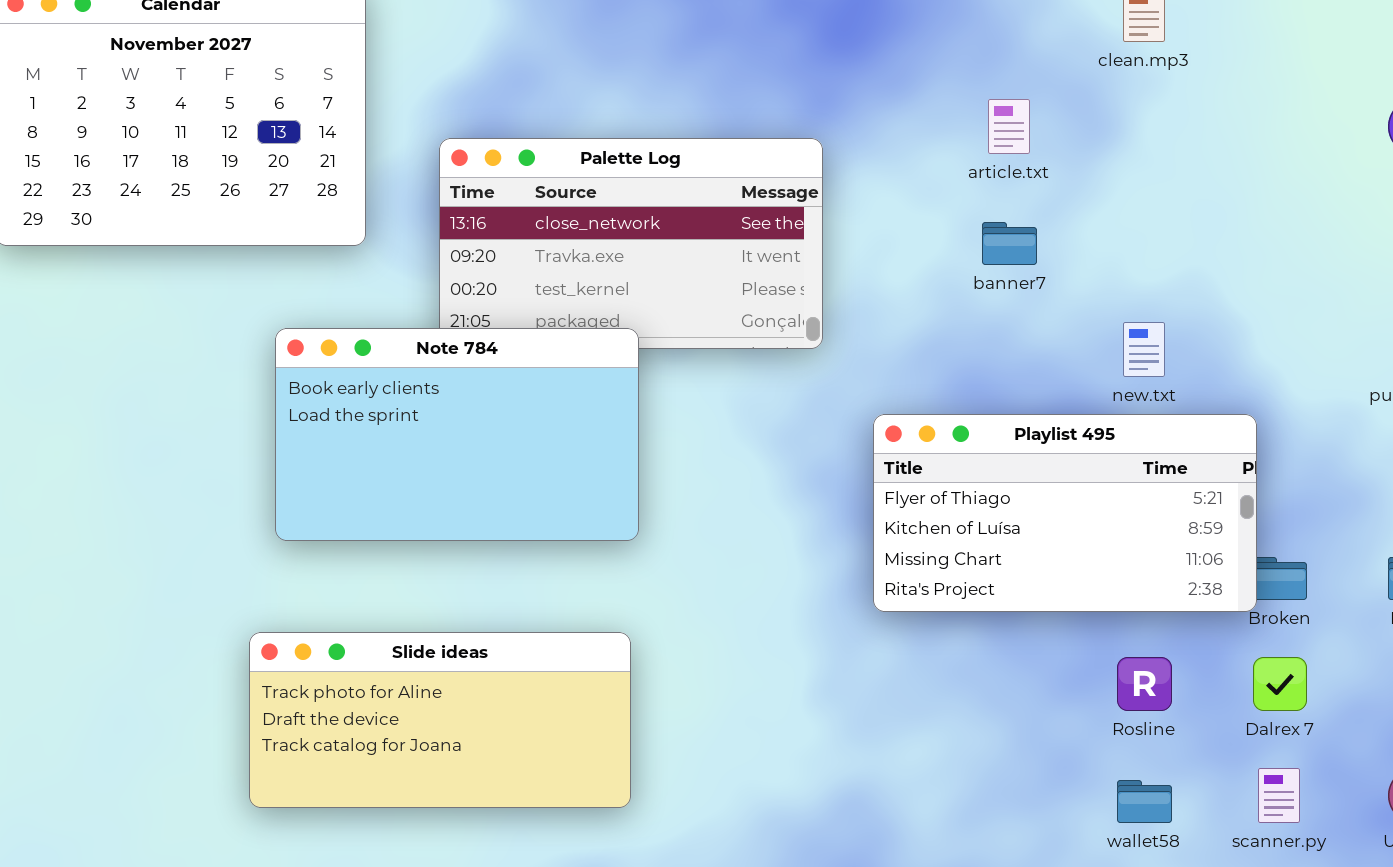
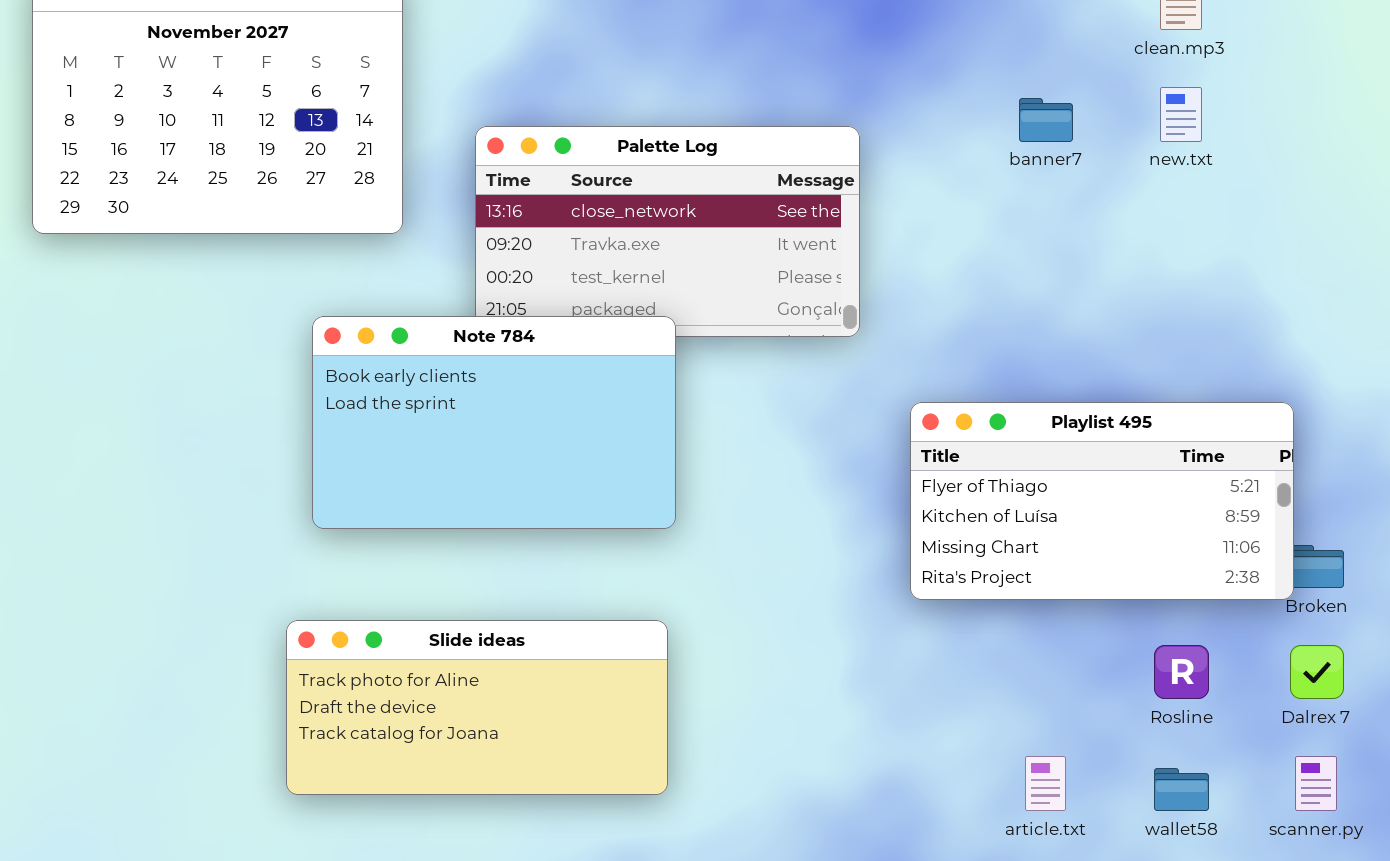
article.txt: [988,99,1030,154] -> [1025,756,1066,811], moved
banner7: [982,222,1037,265] -> [1019,98,1073,142], moved
new.txt: [1123,322,1165,377] -> [1160,87,1202,142], moved

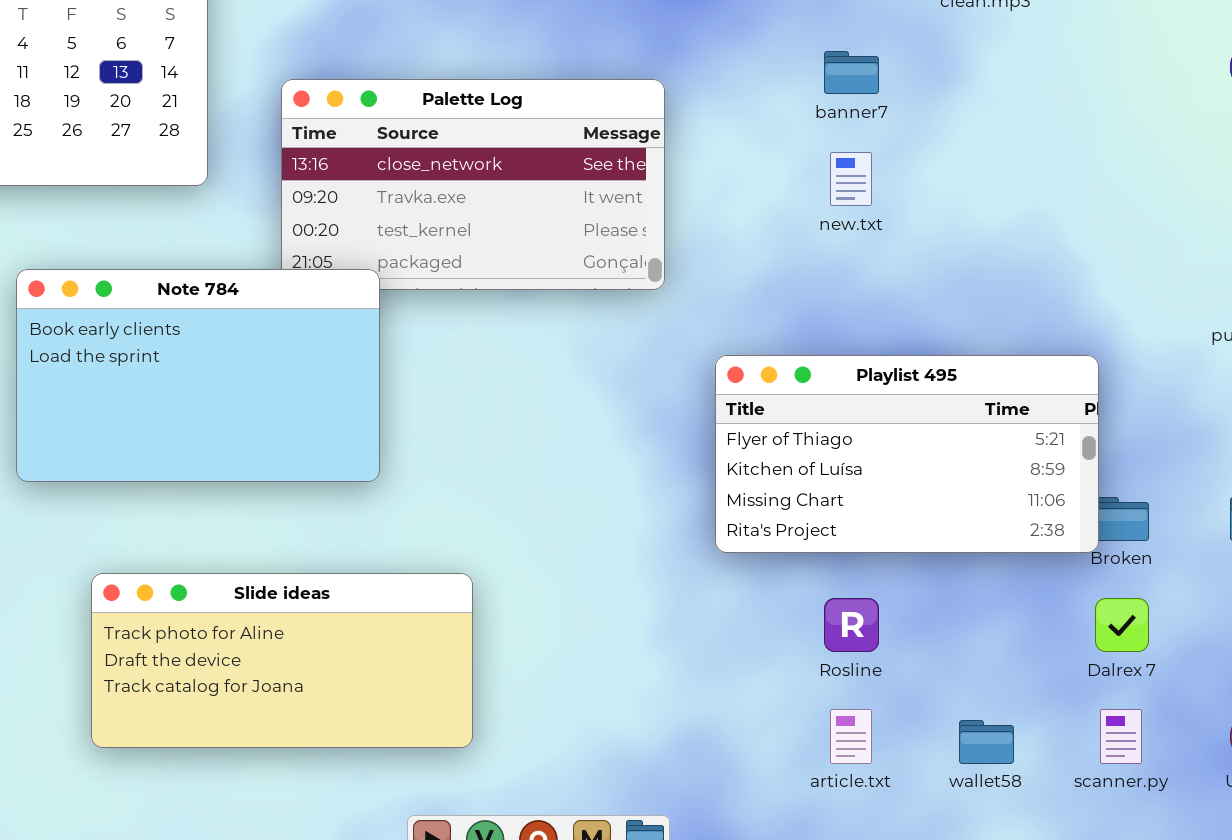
new.txt: [1160,87,1202,142] -> [830,152,872,206], moved
Note 784: [312,316,676,529] -> [16,269,380,482], moved
Rosline: [1154,645,1209,699] -> [824,598,879,652], moved

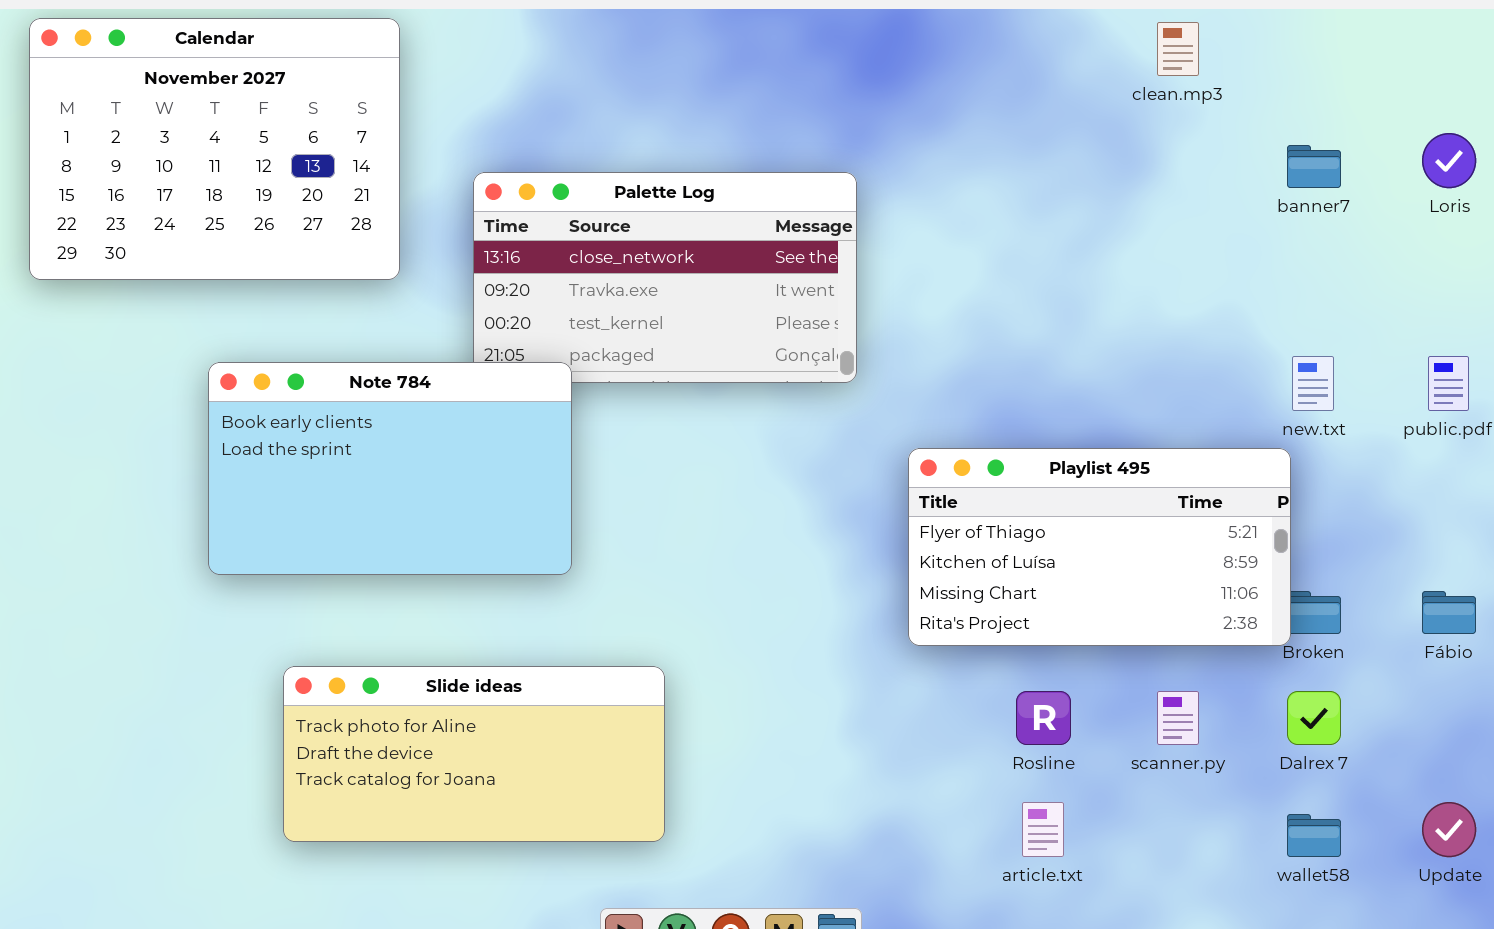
banner7: [824,51,879,94] -> [1287,145,1341,188], moved
new.txt: [830,152,872,206] -> [1292,356,1334,411], moved
scanner.py: [1100,709,1142,764] -> [1157,691,1199,745], moved
wallet58: [959,720,1014,764] -> [1287,814,1341,857], moved

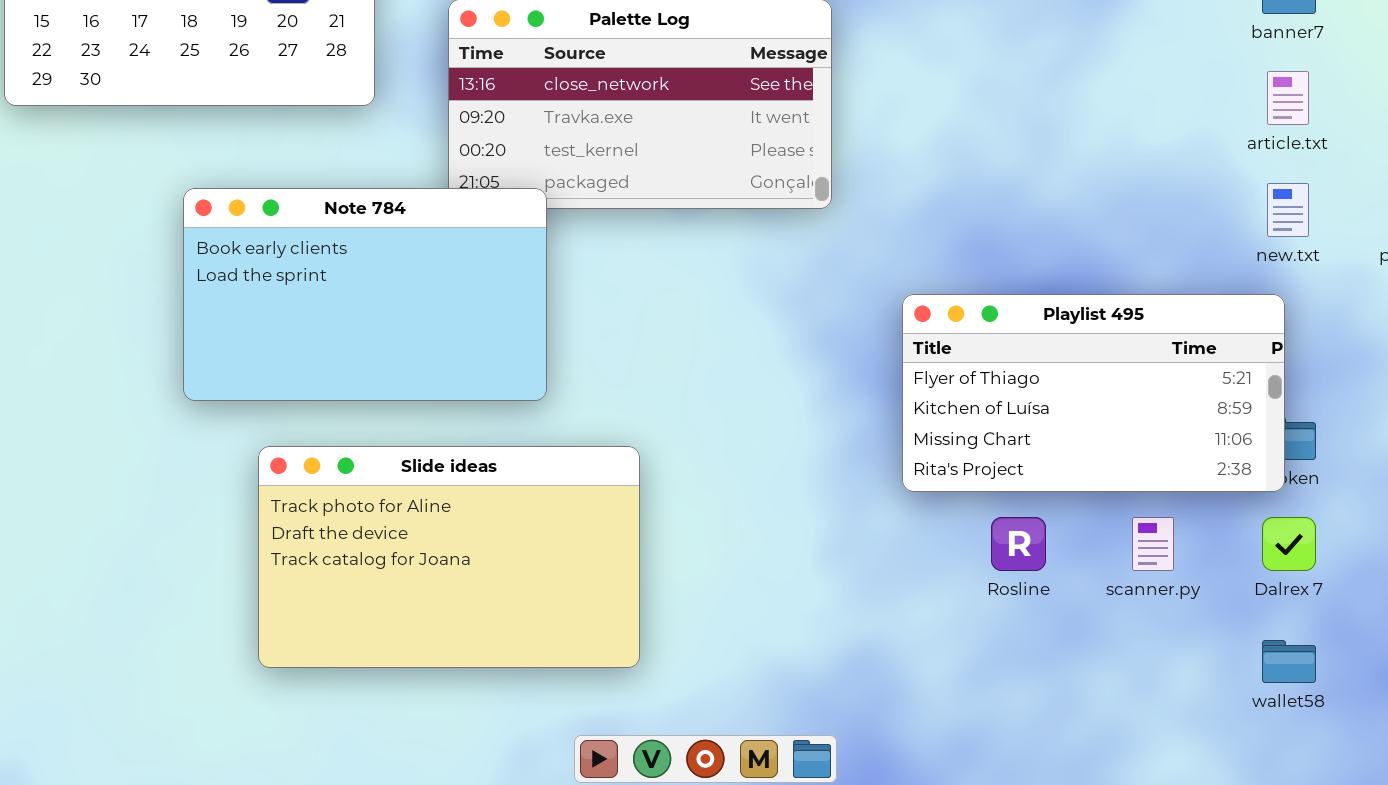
Playlist 495: [908,448,1291,646] -> [902,294,1285,492], moved
Slide ideas: [283,666,665,842] -> [258,446,640,668], resized
article.txt: [1022,802,1064,857] -> [1267,71,1309,125], moved

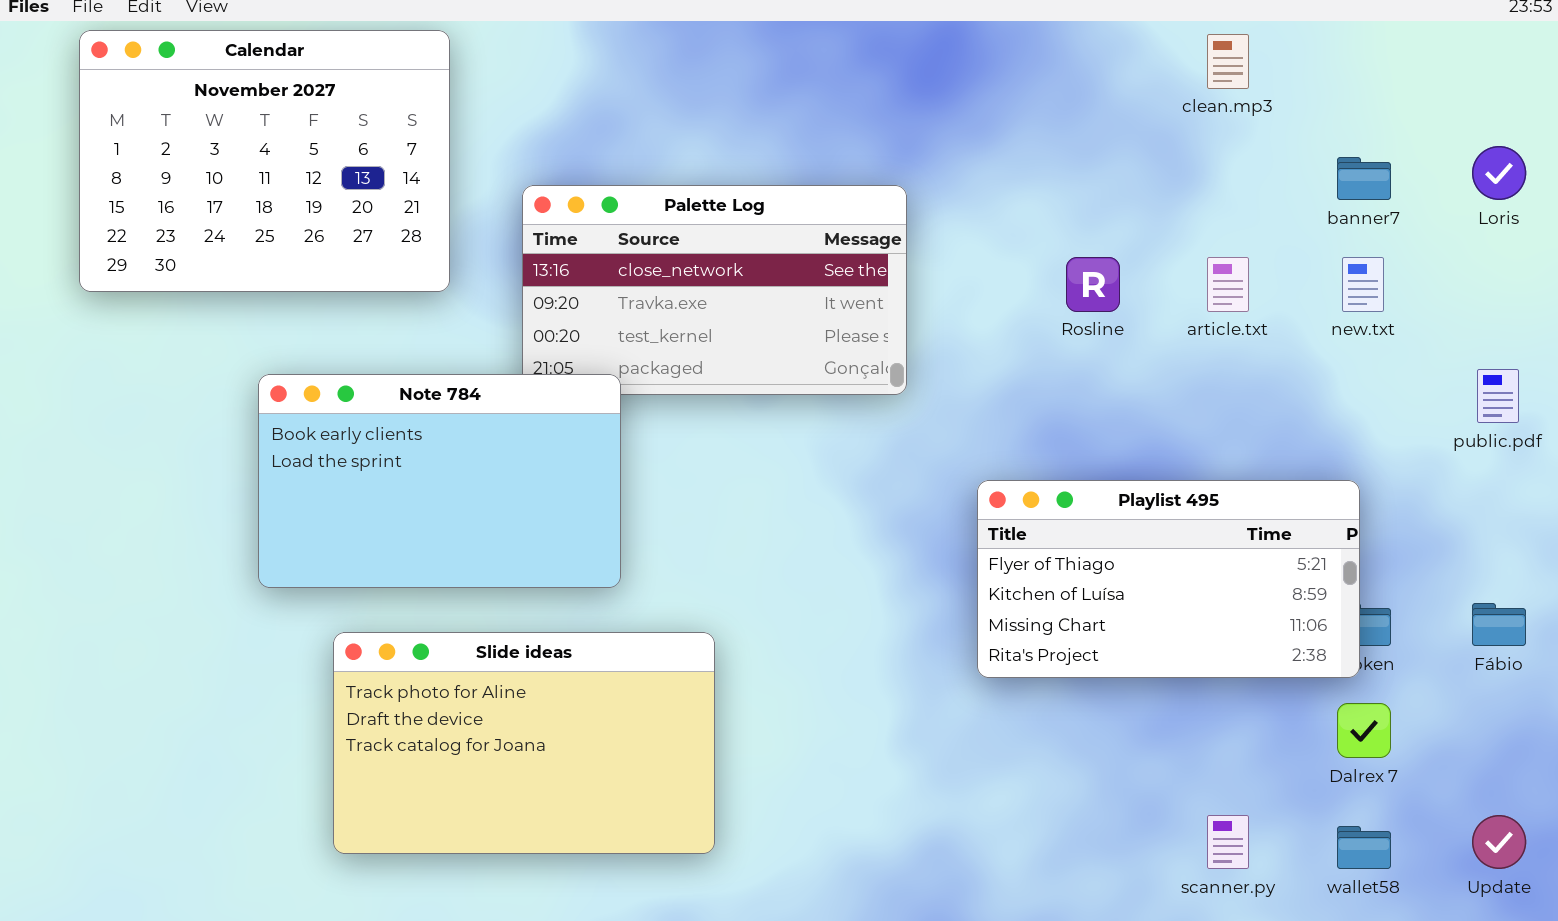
article.txt: [1267,71,1309,125] -> [1207,257,1249,312], moved
new.txt: [1267,183,1309,237] -> [1342,257,1384,312], moved
Rosline: [991,517,1046,571] -> [1066,257,1120,312], moved
scanner.py: [1132,517,1174,571] -> [1207,815,1249,869], moved

